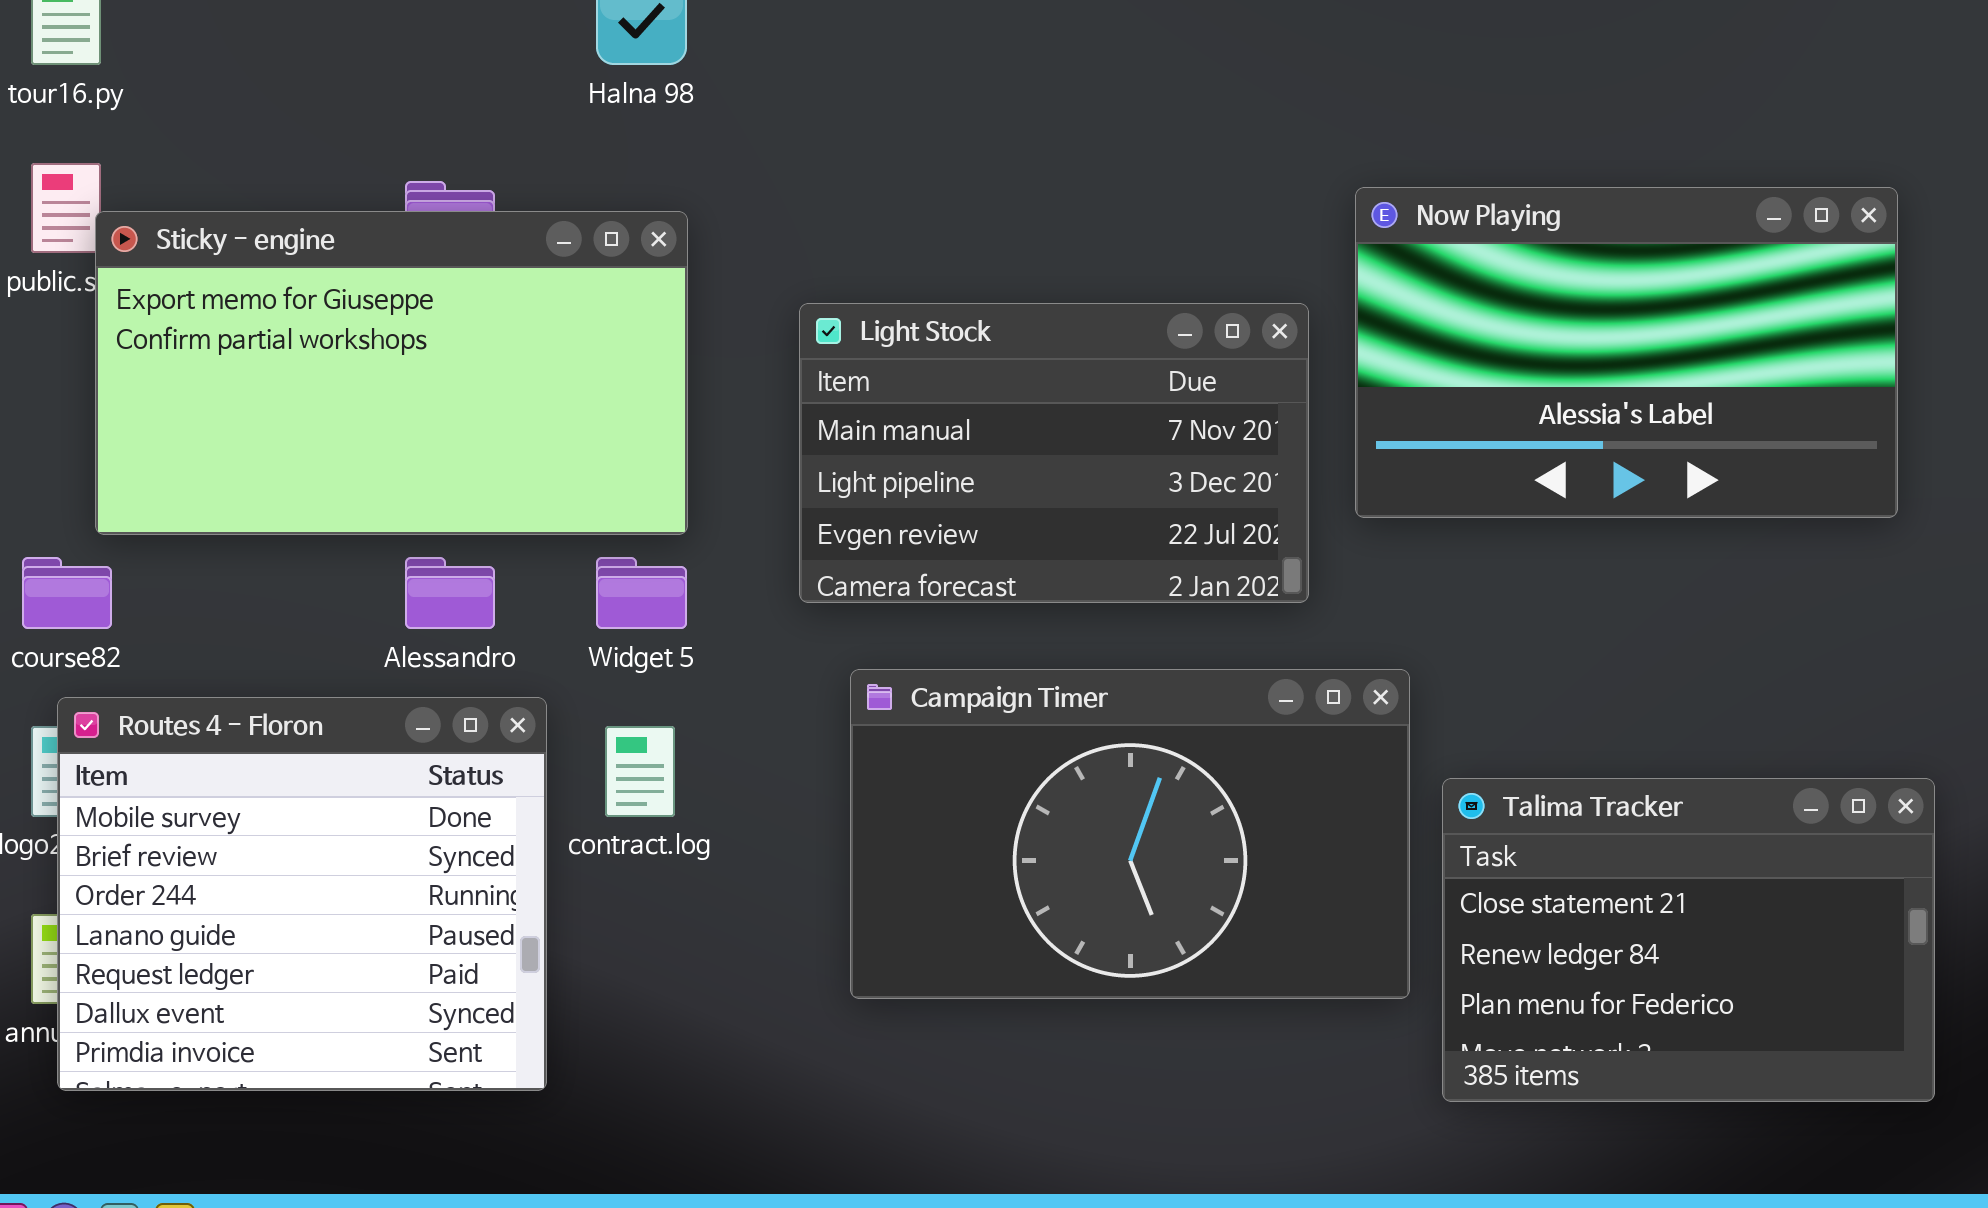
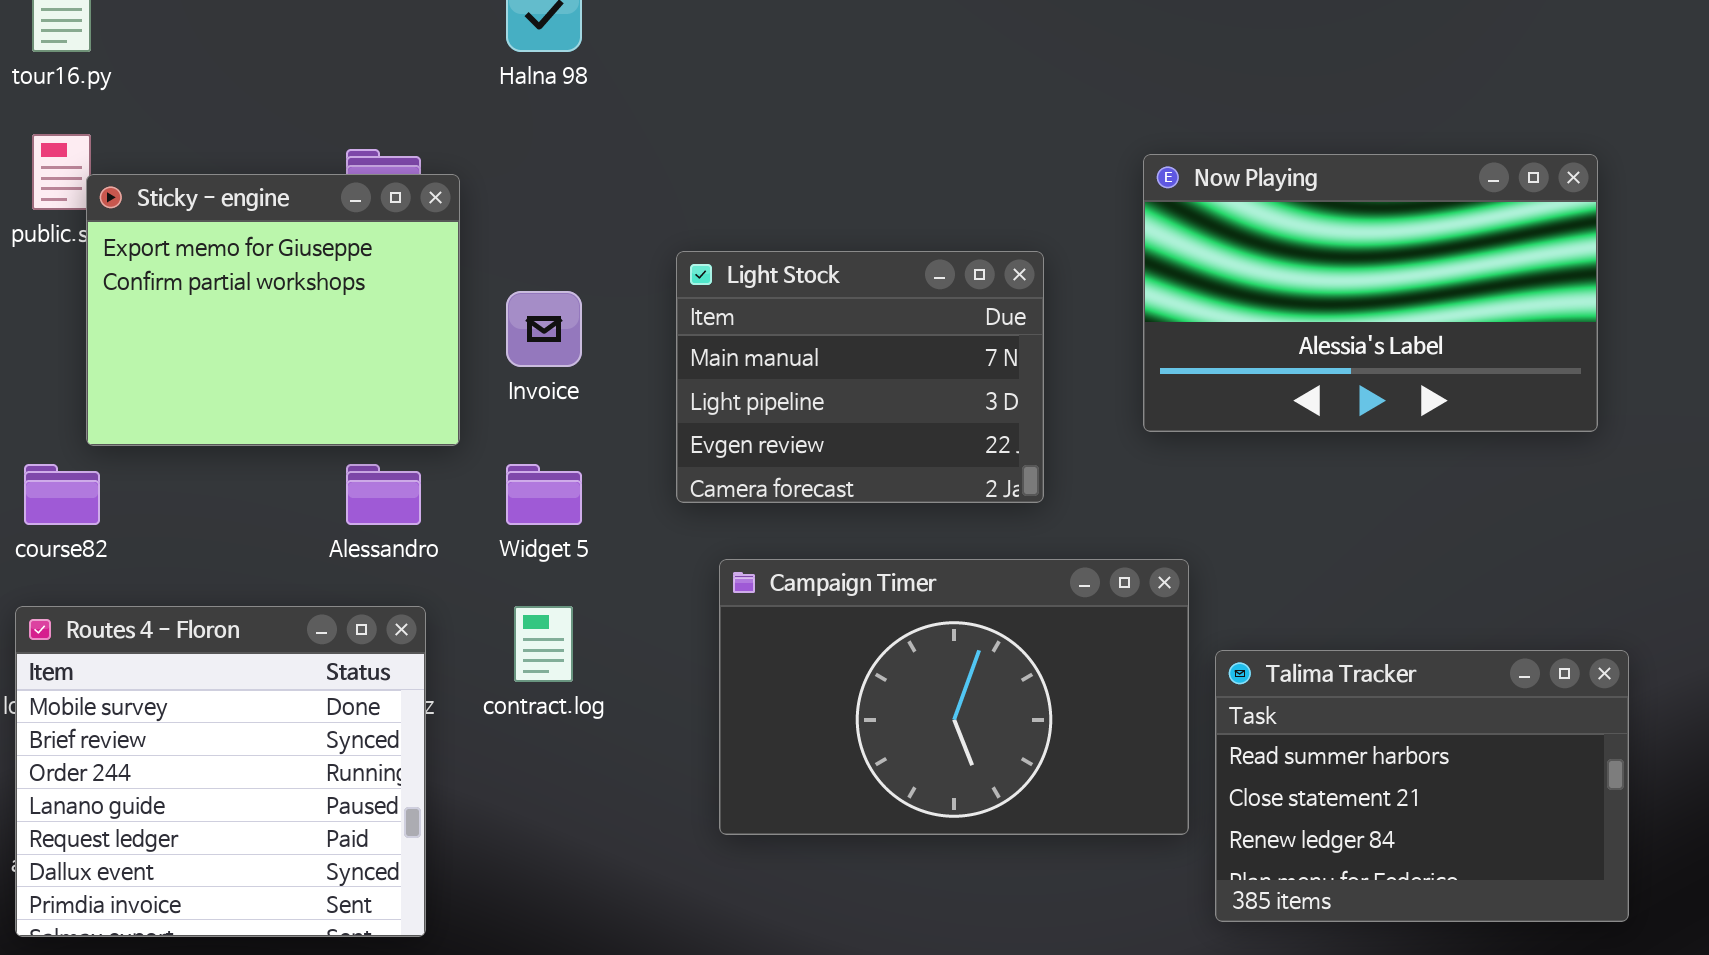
Sticky - engine: [95,211,688,535] -> [86,174,460,446], resized
Light Stock: [799,303,1309,603] -> [676,251,1044,503], resized
Routes 4 - Floron: [57,697,547,1091] -> [15,606,426,937], moved
Talima Tracker: [1442,778,1935,1102] -> [1215,650,1629,922], scrolled up 1 row

